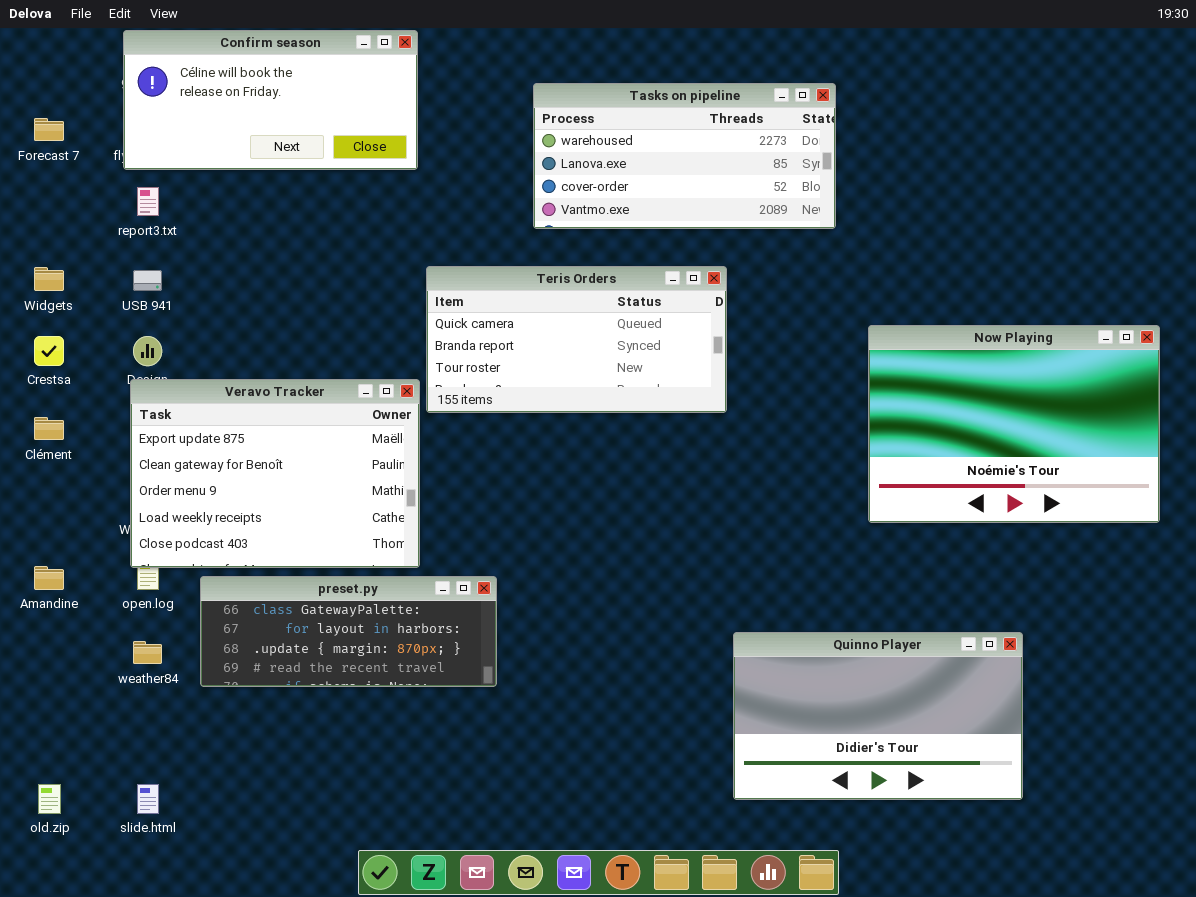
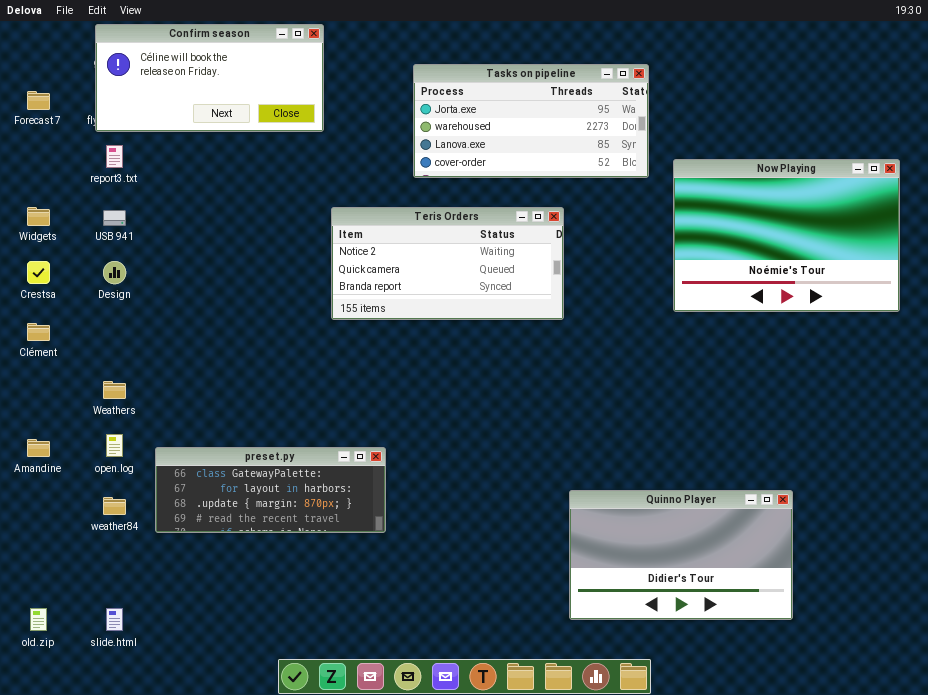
Tasks on pipeline: [533,83,836,229] -> [413,64,649,178], scrolled up 1 row
Teris Orders: [426,266,727,413] -> [331,207,564,320], scrolled up 1 row
Now Playing: [868,325,1160,523] -> [673,159,900,312], moved
Veravo Tracker: [130,379,420,568] -> none, closed

